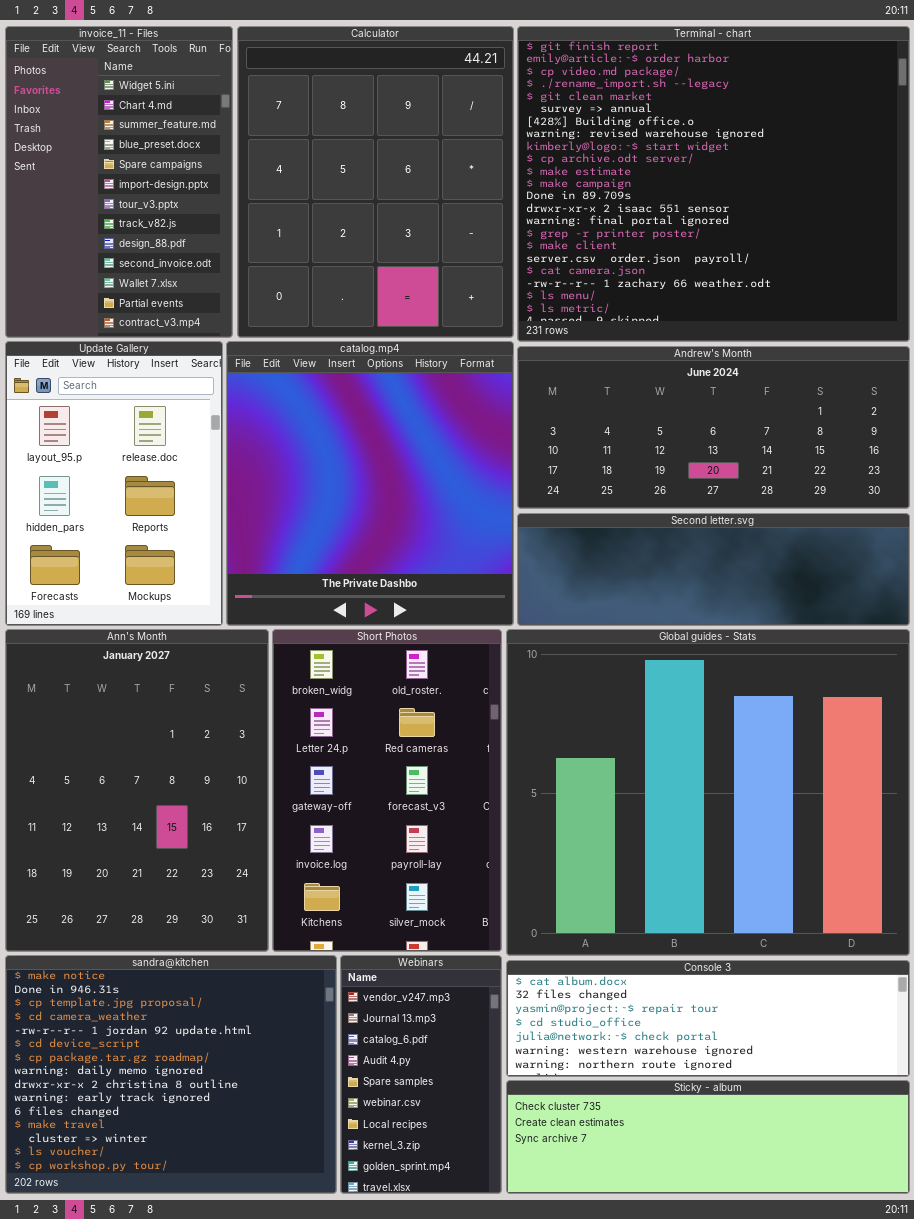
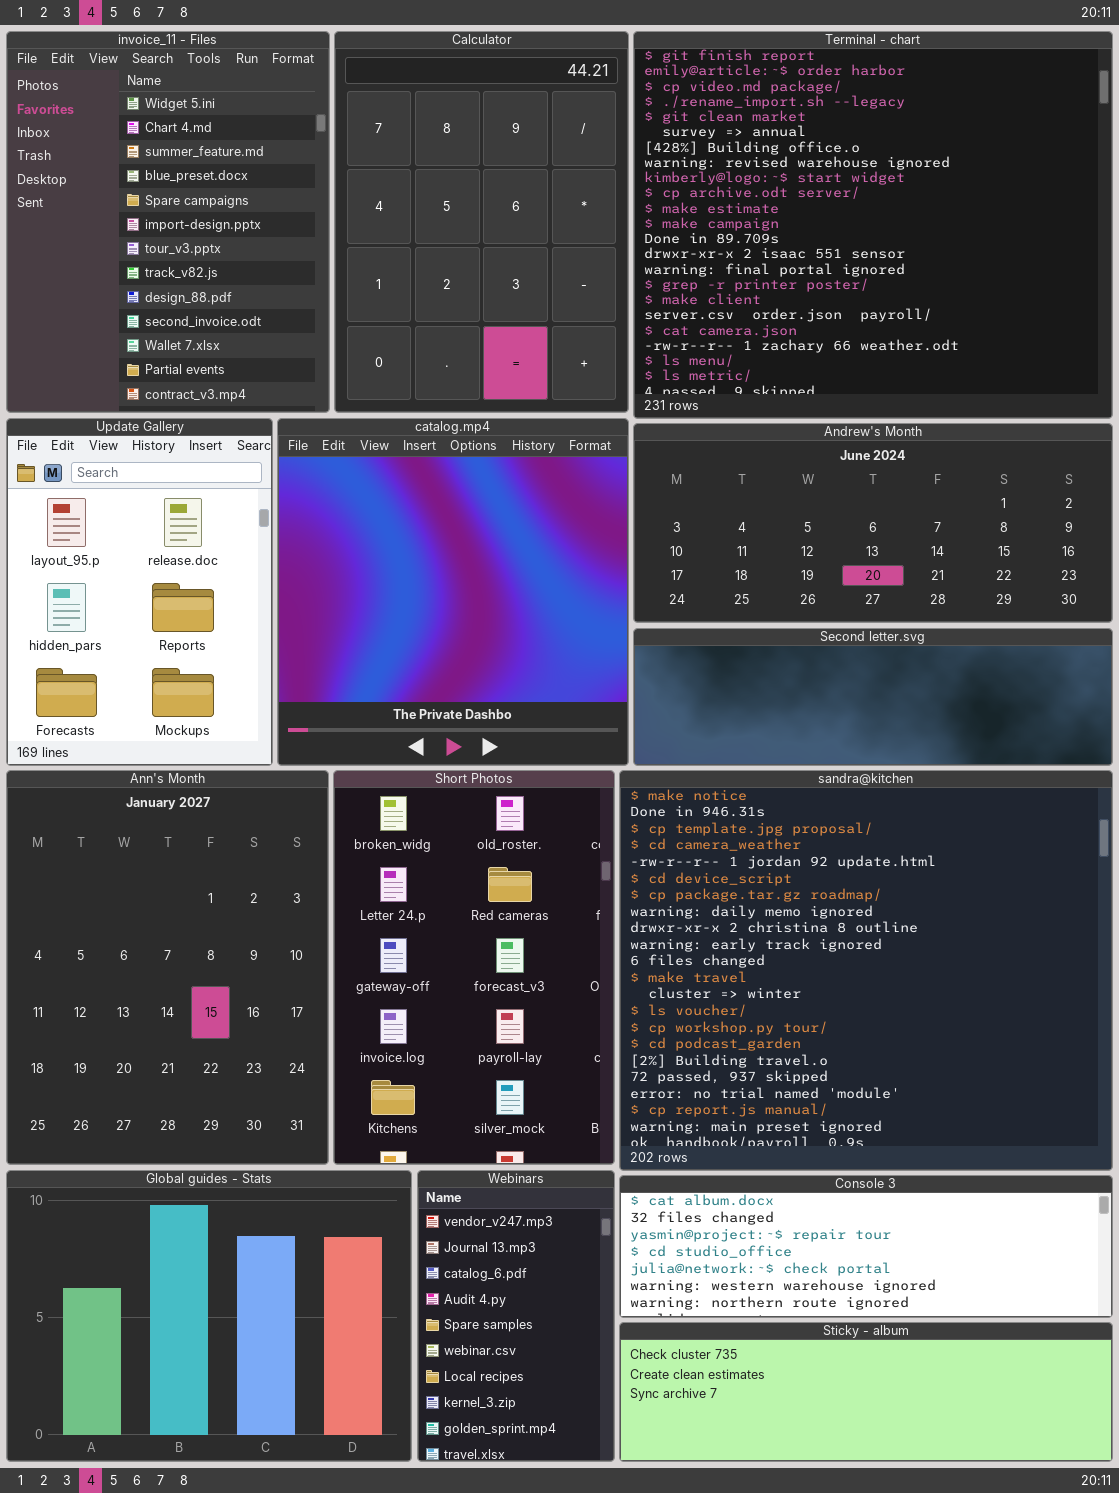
invoice_11 - Files: [5,26,233,338] -> [6,31,330,413], resized
Calculator: [237,26,514,338] -> [334,31,629,413], resized
Global guides - Stats: [506,629,910,956] -> [6,1170,412,1462], moved, resized
sandra@kitchen: [5,955,337,1194] -> [619,770,1113,1171], moved, resized

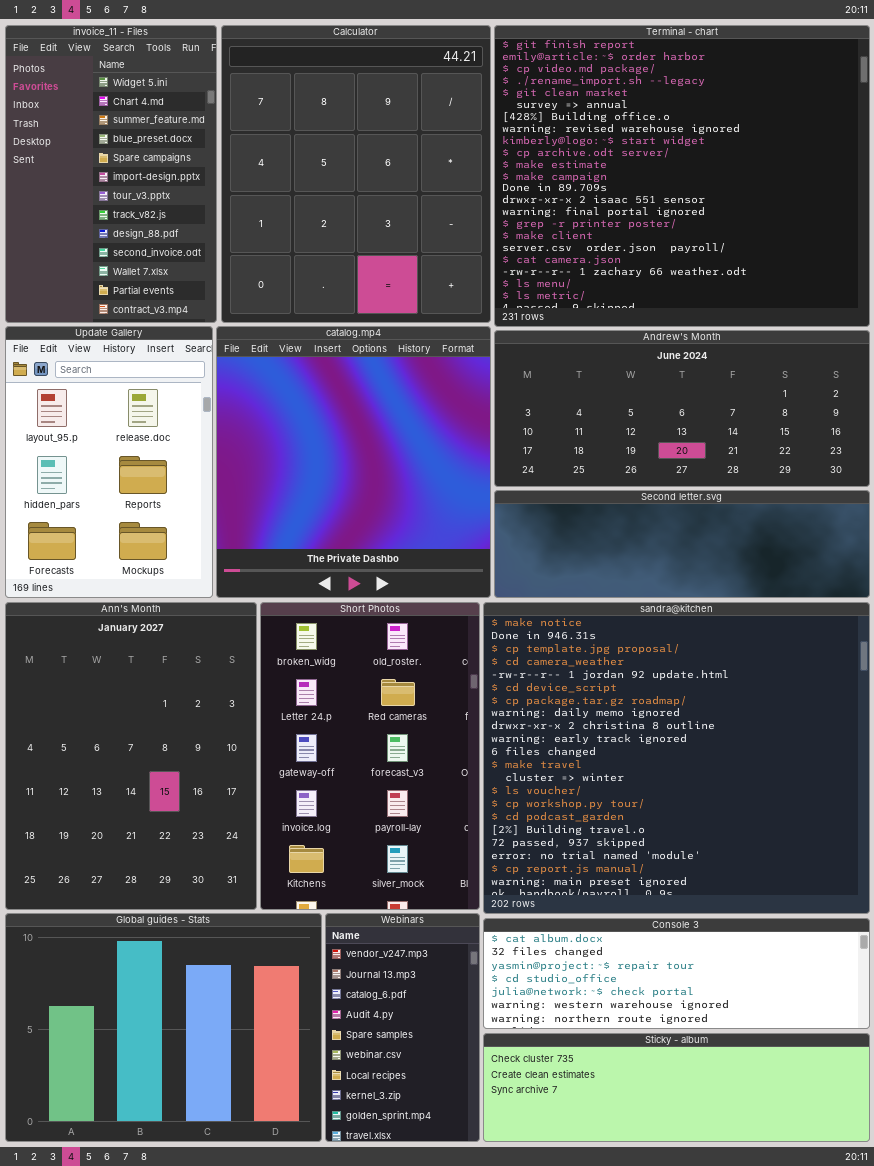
invoice_11 - Files: [6,31,330,413] -> [5,25,217,323], resized
Calculator: [334,31,629,413] -> [221,25,491,323], resized

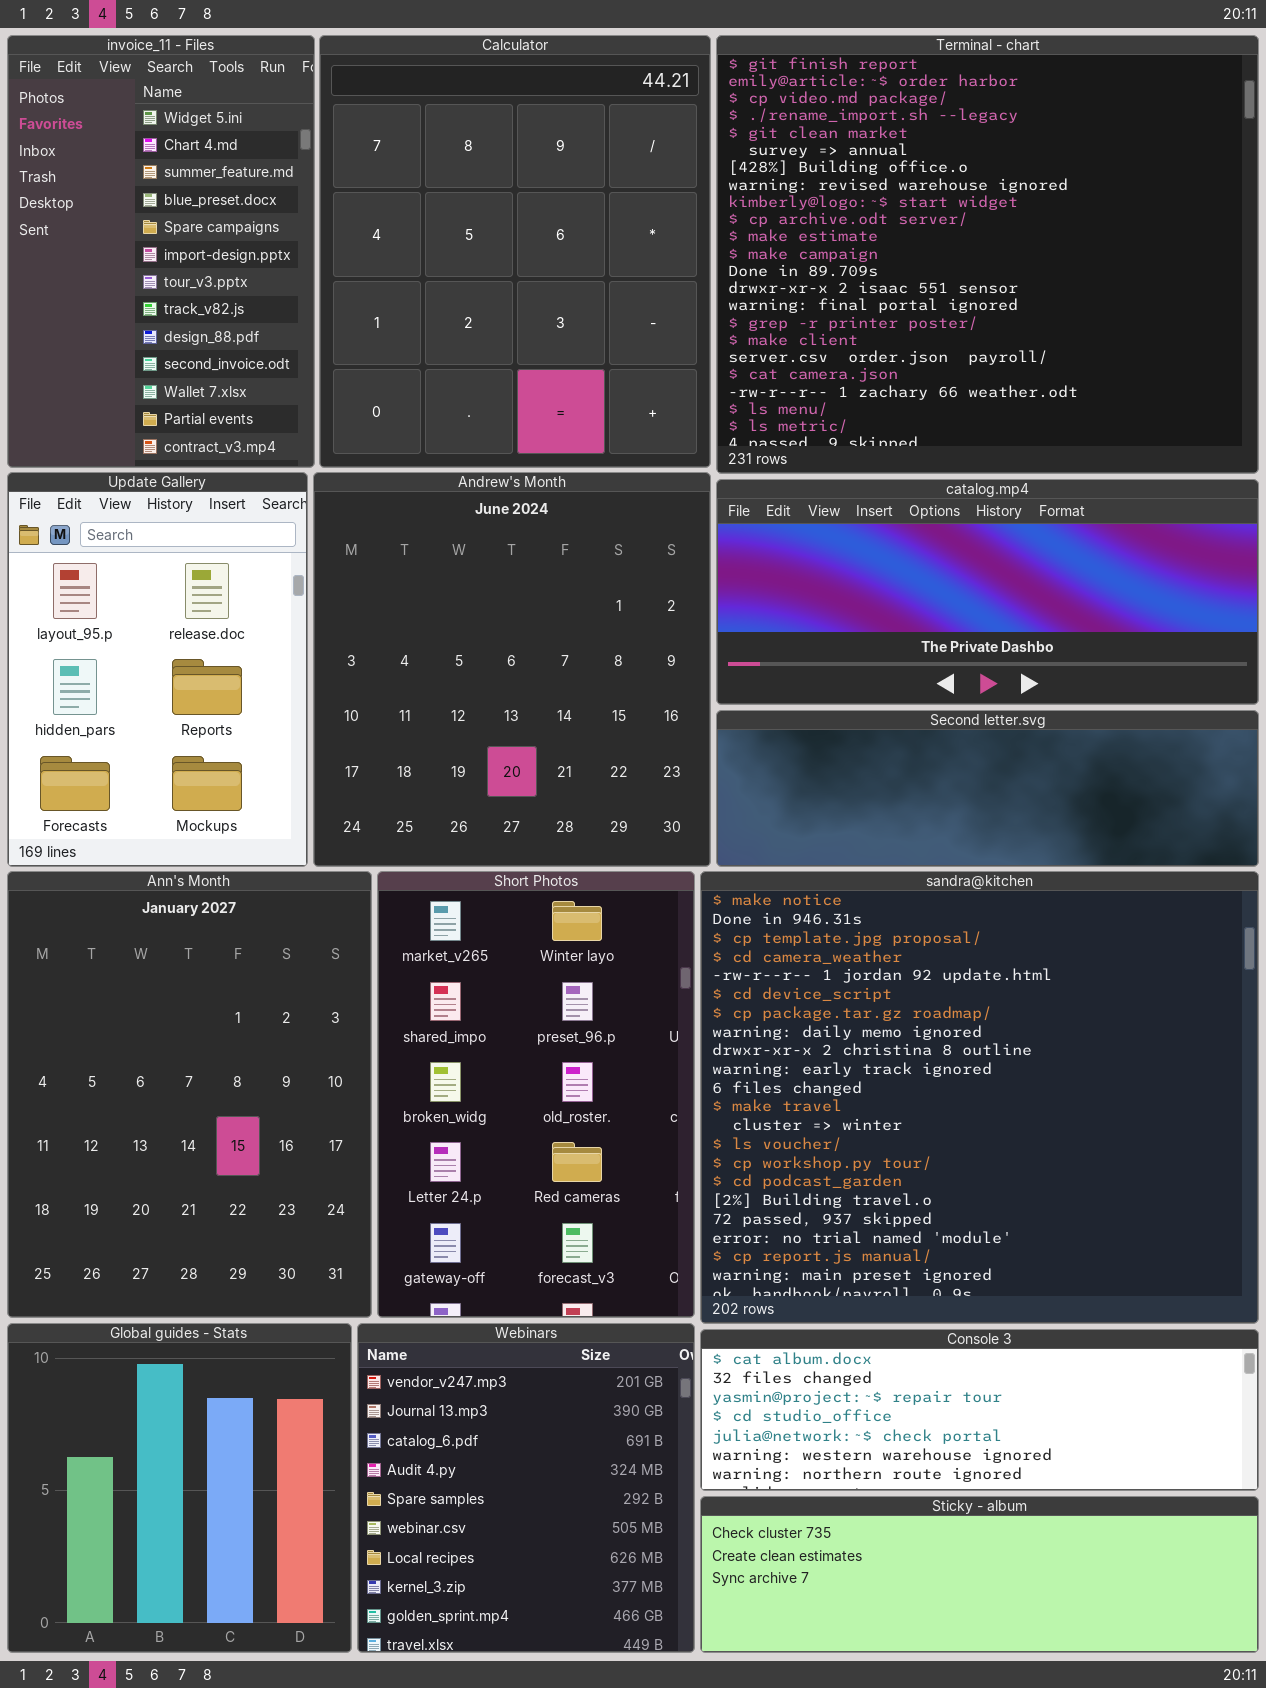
catalog.mp4: [216,326,491,598] -> [716,479,1259,705], moved, resized
Andrew's Month: [494,330,870,487] -> [313,472,711,867], moved, resized
Short Photos: [260,602,480,910] -> [377,871,695,1318], scrolled up 2 rows
Global guides - Stats: [5,913,322,1142] -> [7,1323,352,1653], resized
Webinars: [325,913,480,1142] -> [357,1323,695,1653], resized

